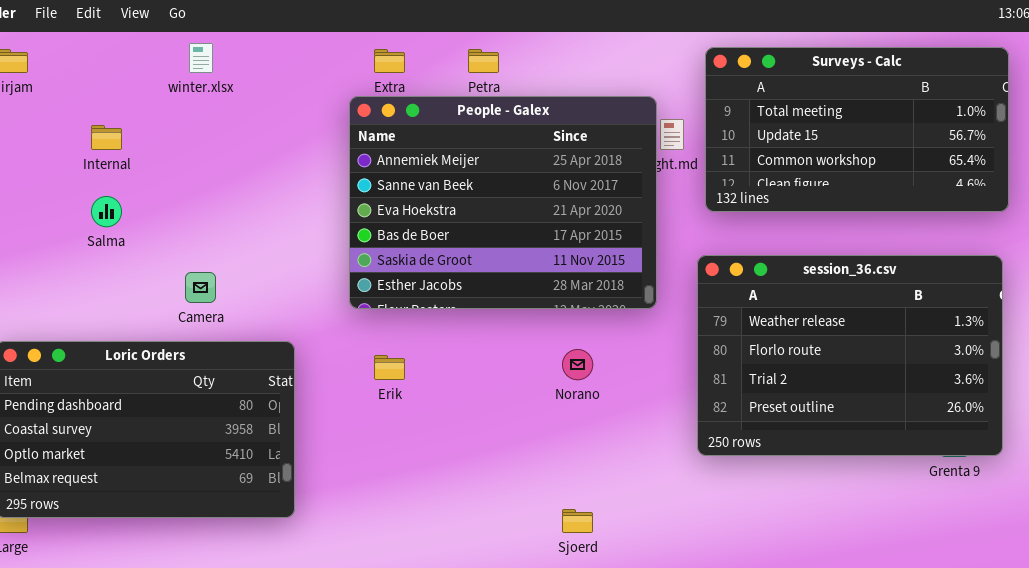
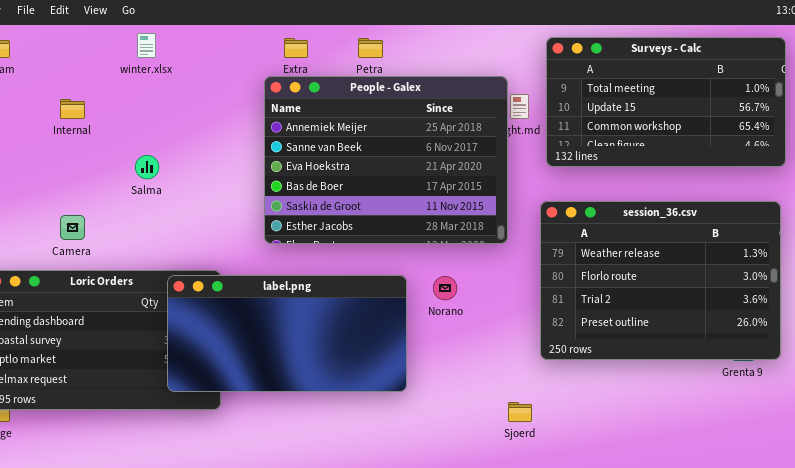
Salma: [91,196,122,227] -> [135,155,159,179], moved
Camera: [185,272,216,303] -> [60,215,85,240], moved
label.png: none -> [167,275,407,392], opened
Sjoerd: [562,509,593,533] -> [508,402,532,422], moved

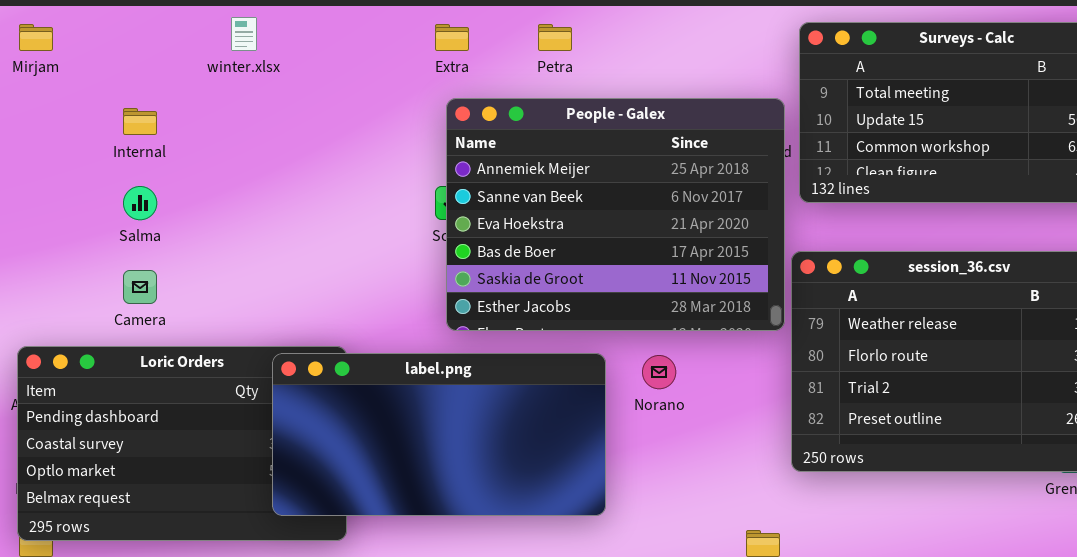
People - Galex: [264,76,508,244] -> [446,98,785,331], moved
Salma: [135,155,159,179] -> [123,186,157,220], moved

